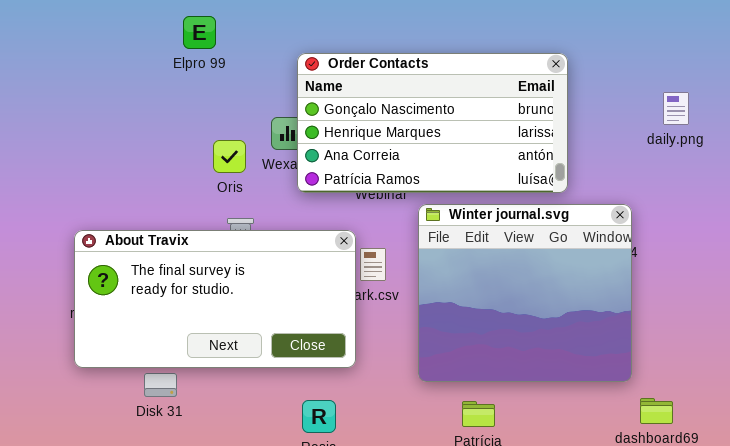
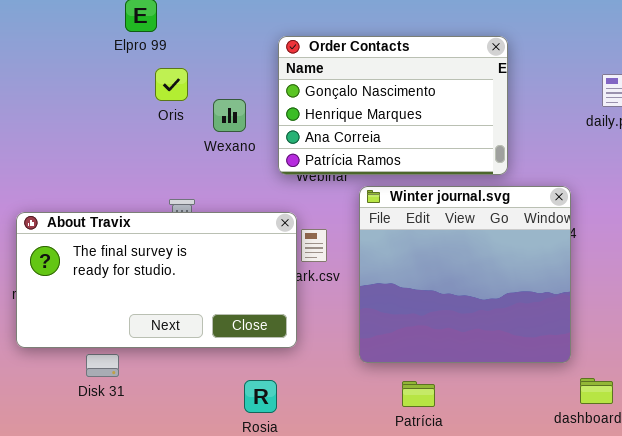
Order Contacts: [297,53,568,193] -> [278,36,508,175], resized
Oris: [213,140,246,173] -> [155,68,188,101], moved

